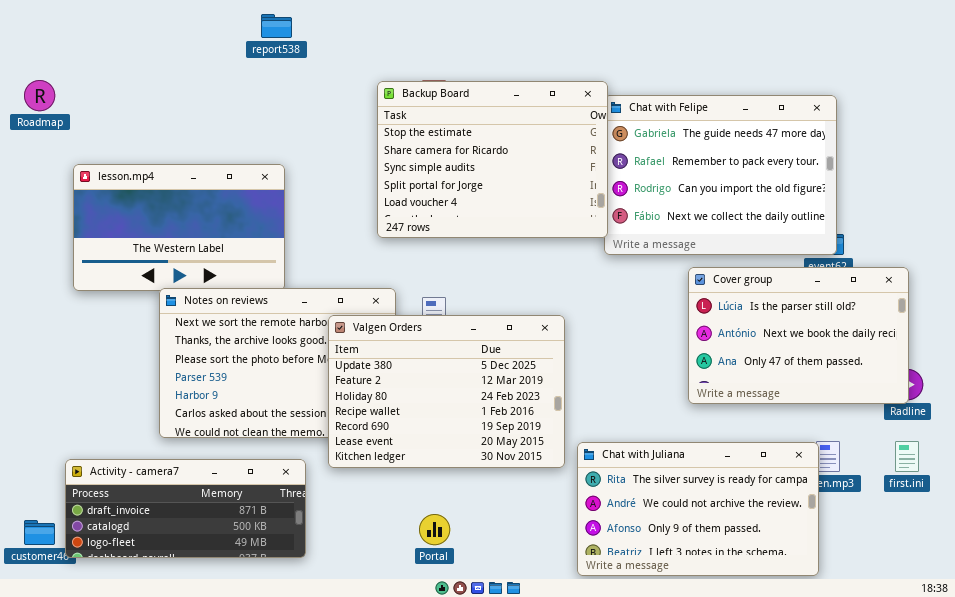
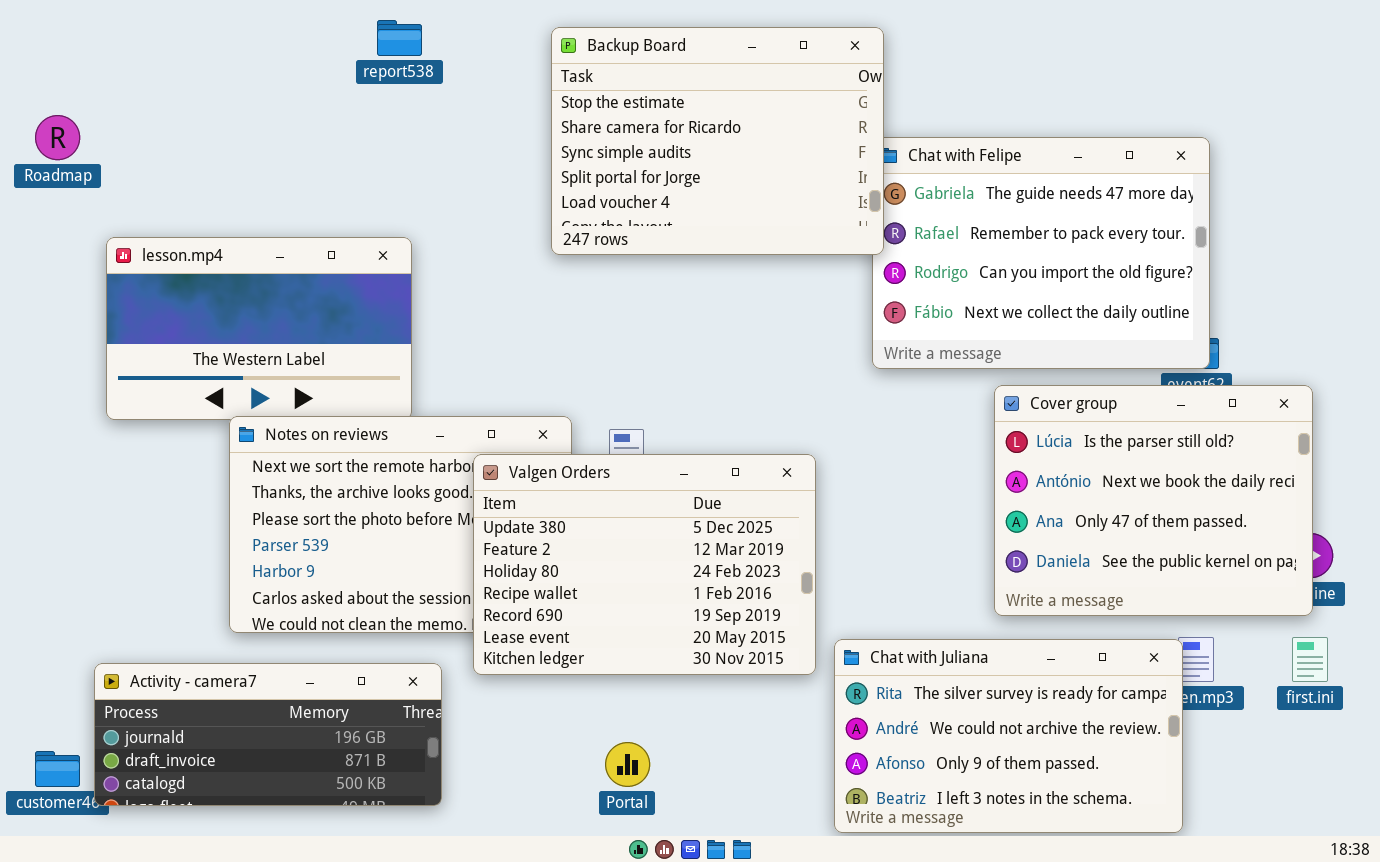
Backup Board: [377,81,608,238] -> [551,27,884,255], moved
Cover group: [688,267,909,404] -> [994,385,1313,616], resized
Activity - camera7: [65,459,306,558] -> [94,663,442,806], scrolled up 1 row

